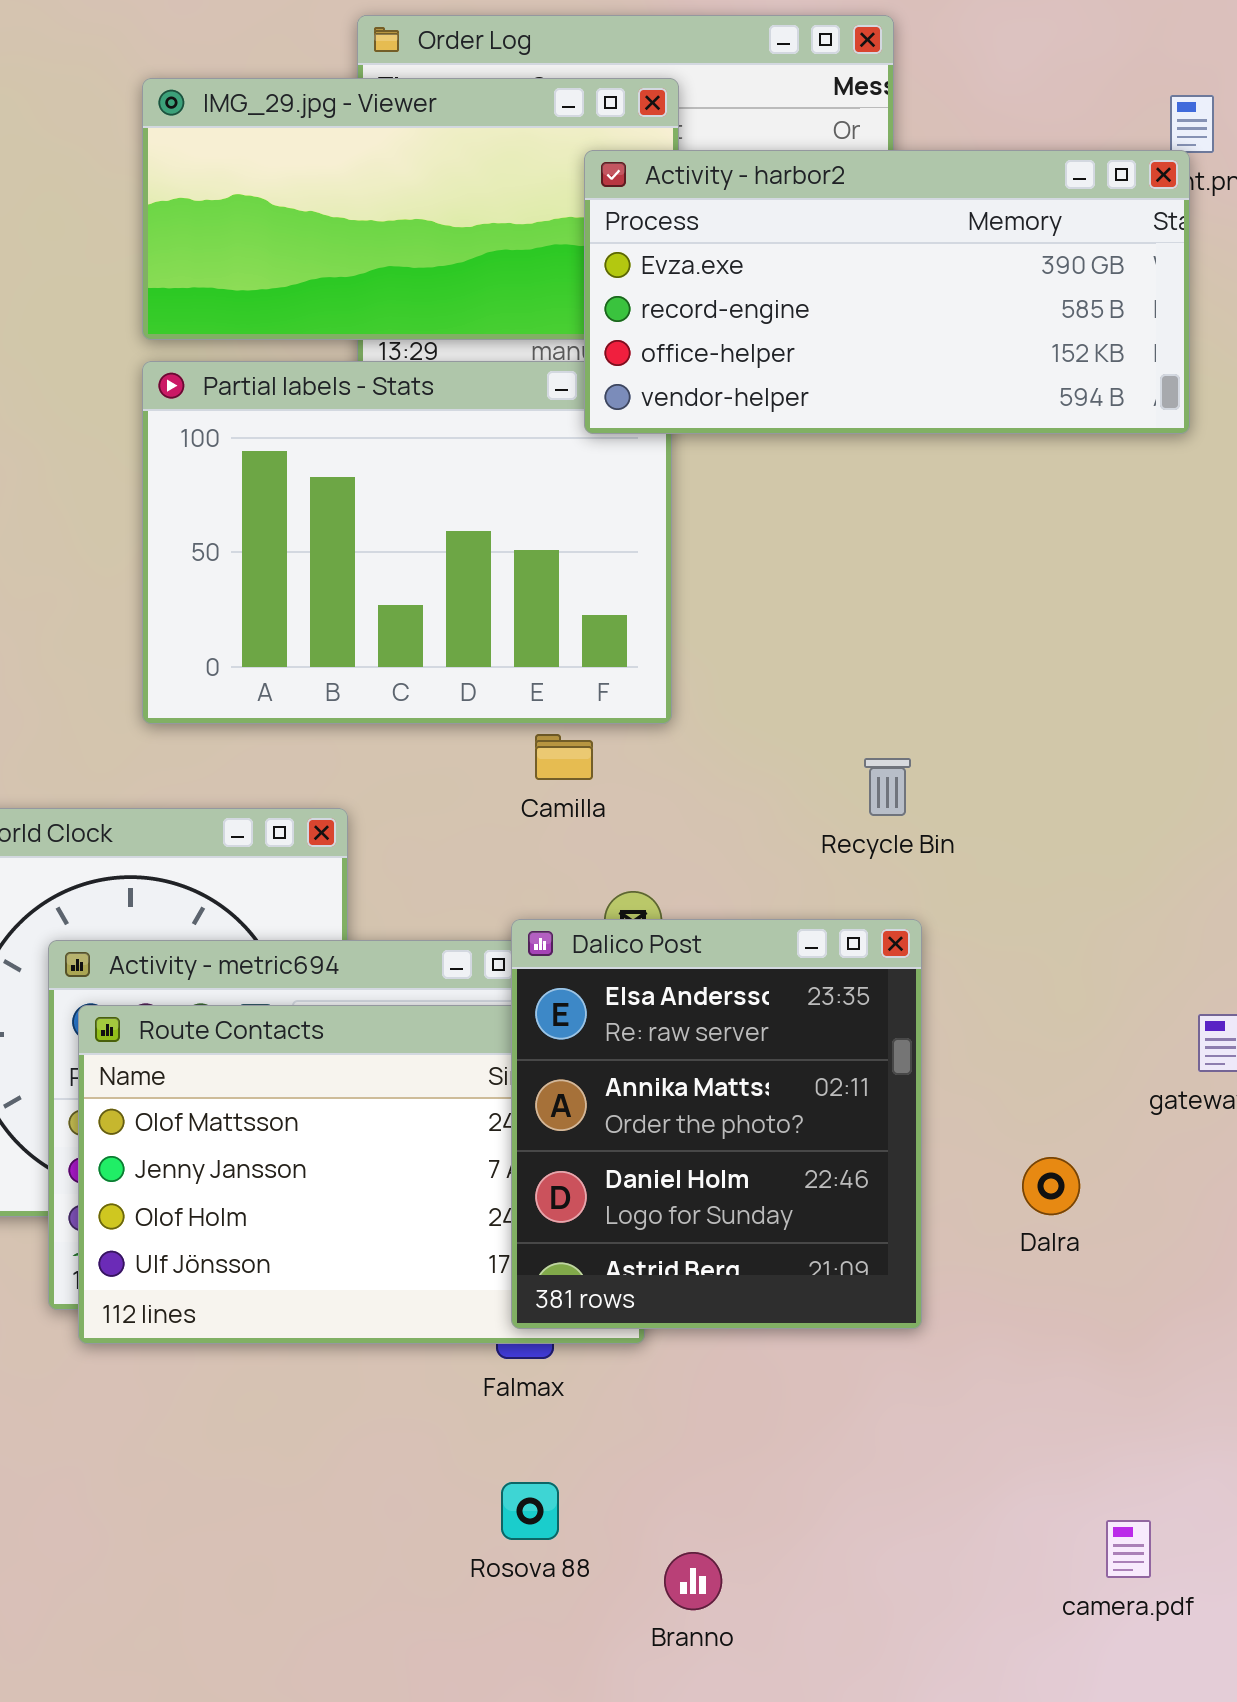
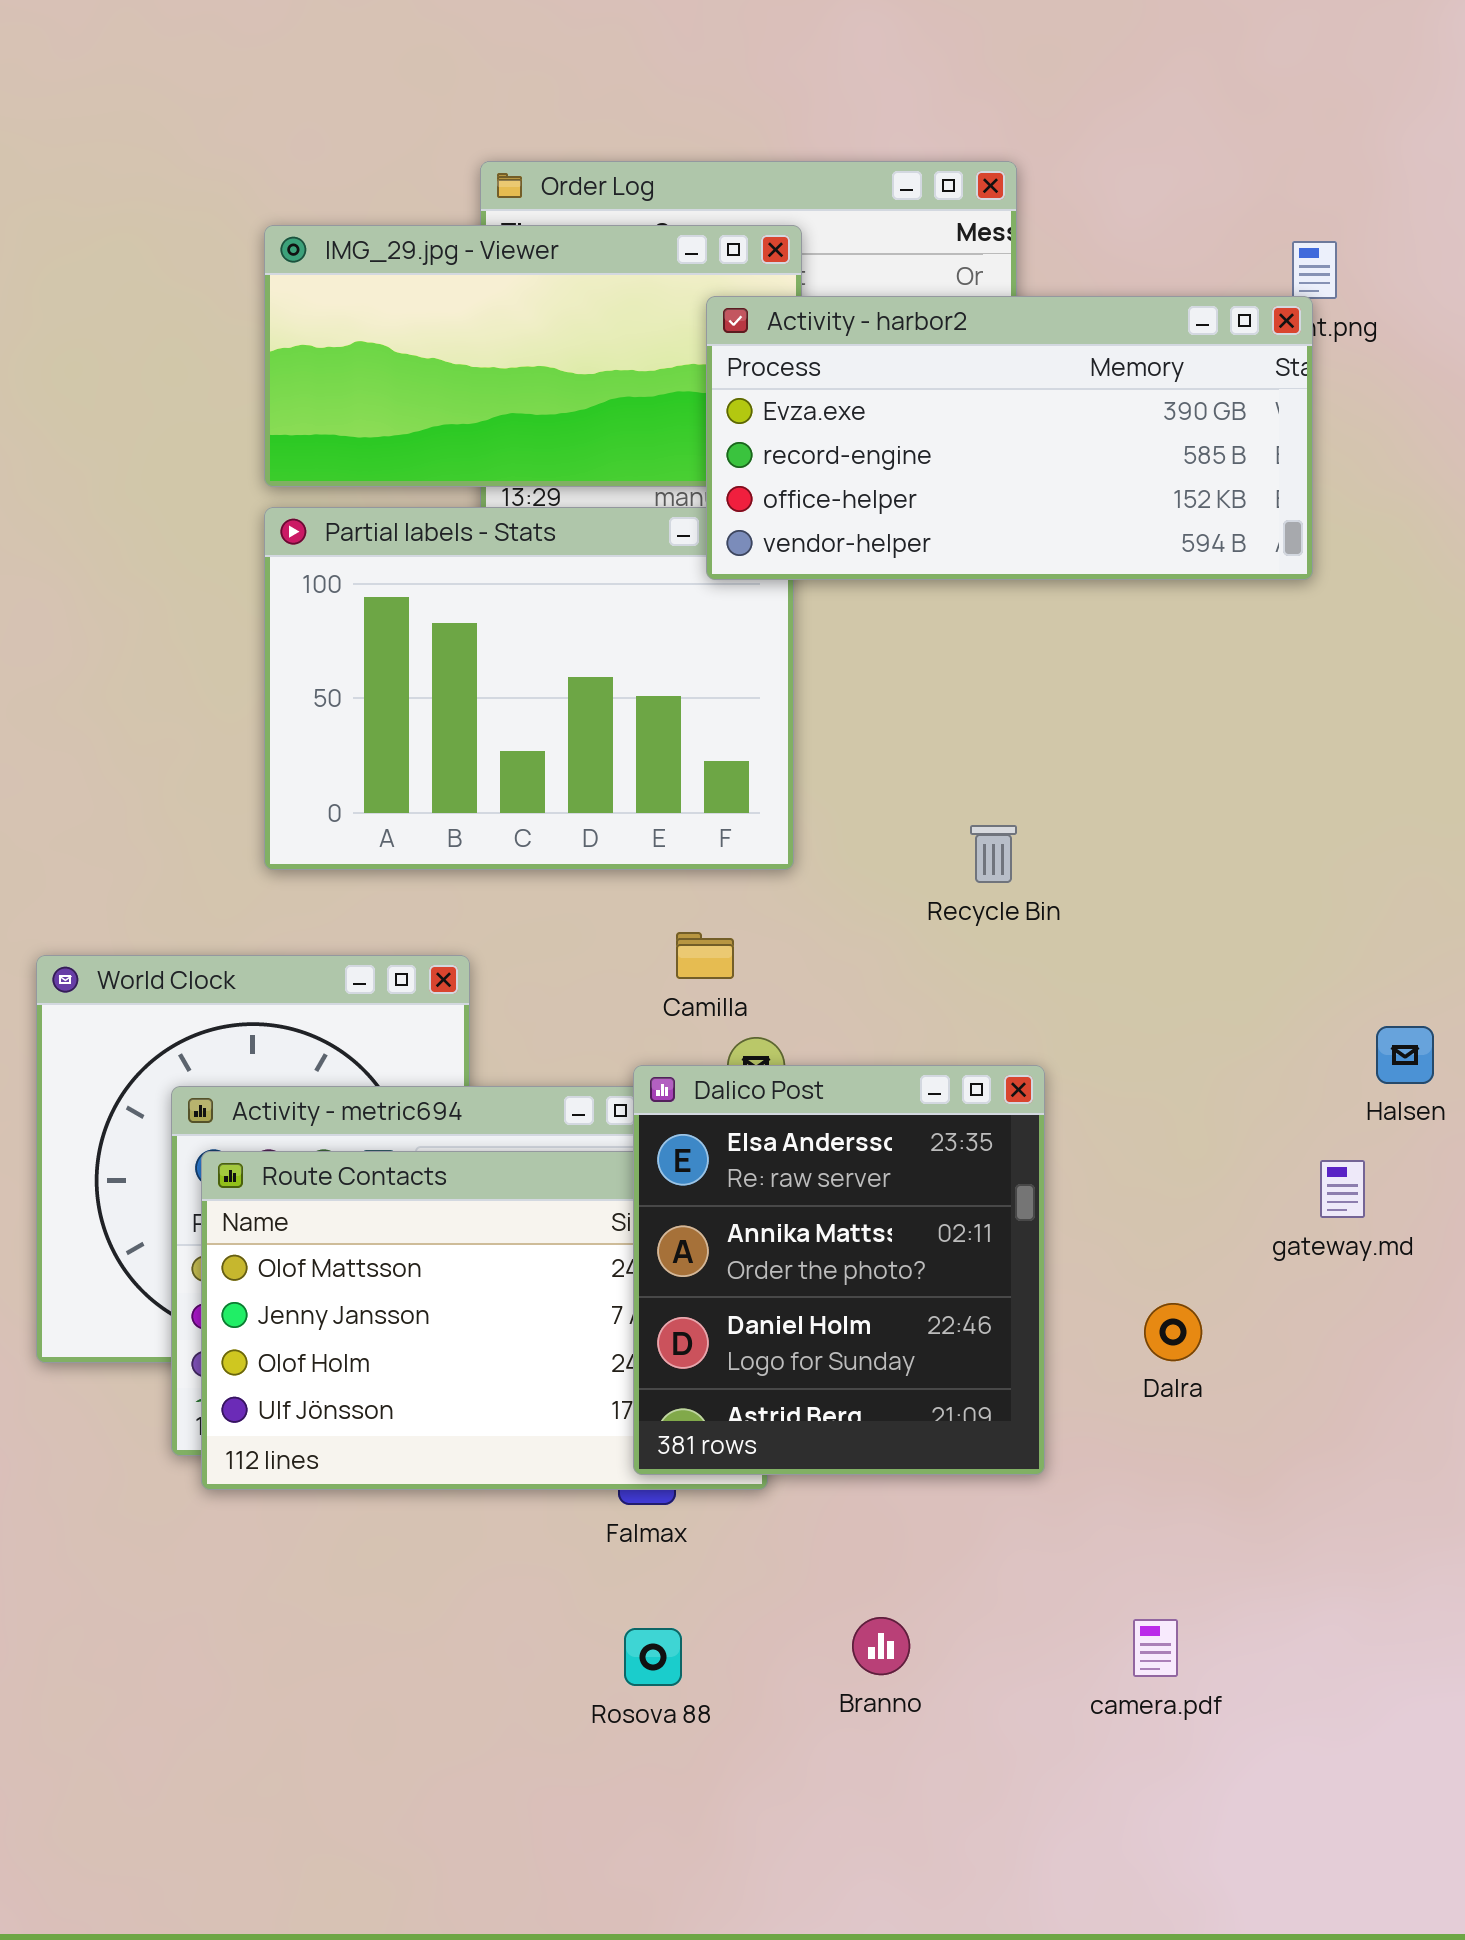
Camilla: [535,734,593,780] -> [676,932,734,979], moved
Recycle Bin: [864,758,911,816] -> [970,825,1017,883], moved
camera.pdf: [1106,1520,1151,1578] -> [1133,1619,1178,1677], moved
Branno: [664,1552,722,1610] -> [852,1617,910,1675], moved

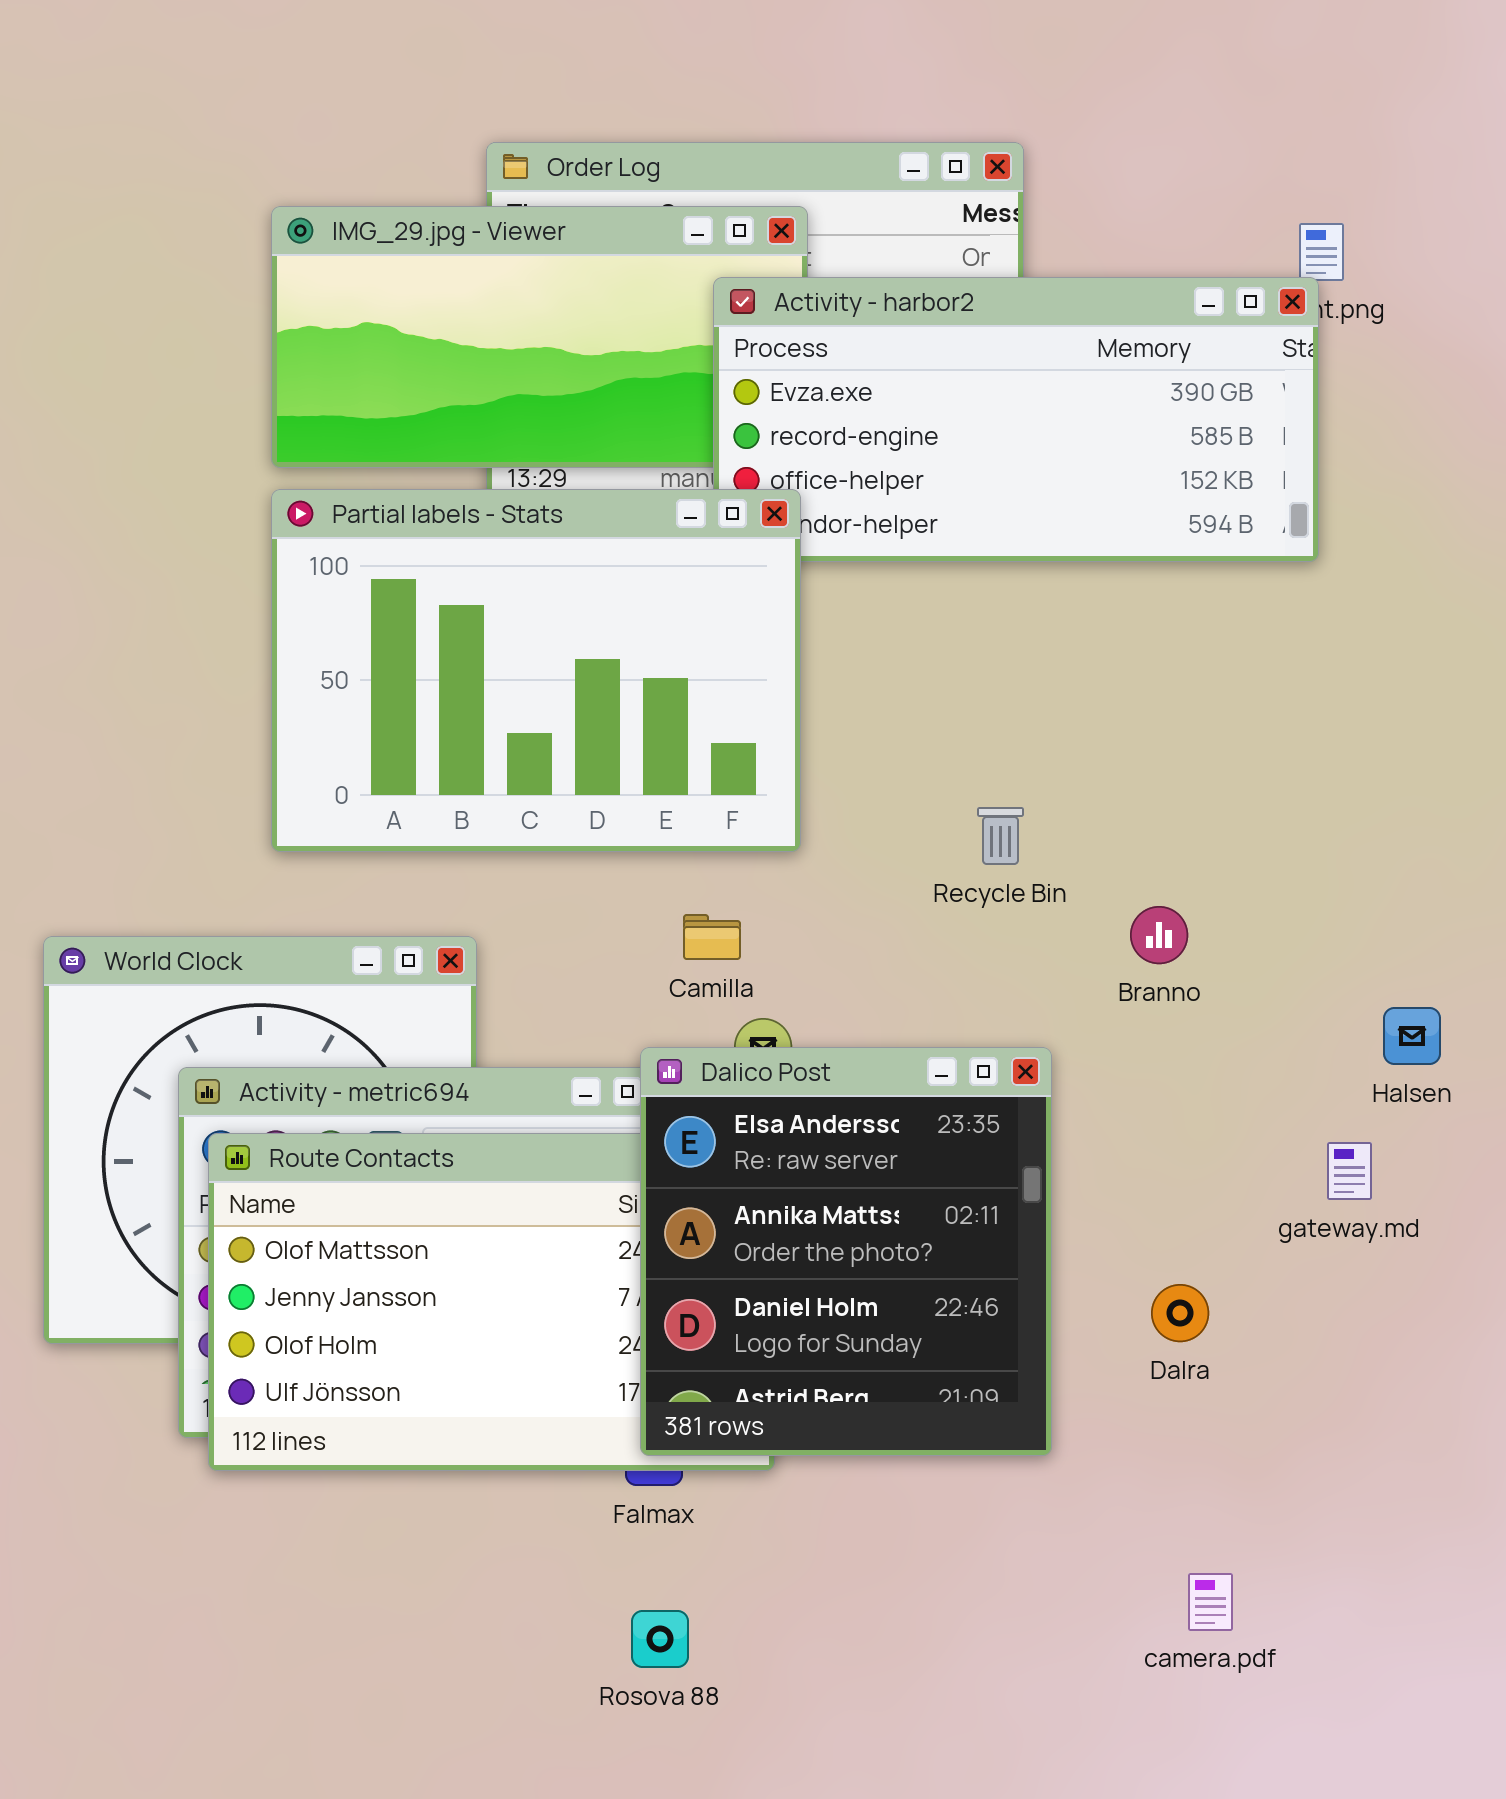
Partial labels - Stats: [264,507,794,870] -> [271,489,801,852], raised
Branno: [852,1617,910,1675] -> [1130,906,1188,964], moved
camera.pdf: [1133,1619,1178,1677] -> [1188,1573,1233,1631], moved

